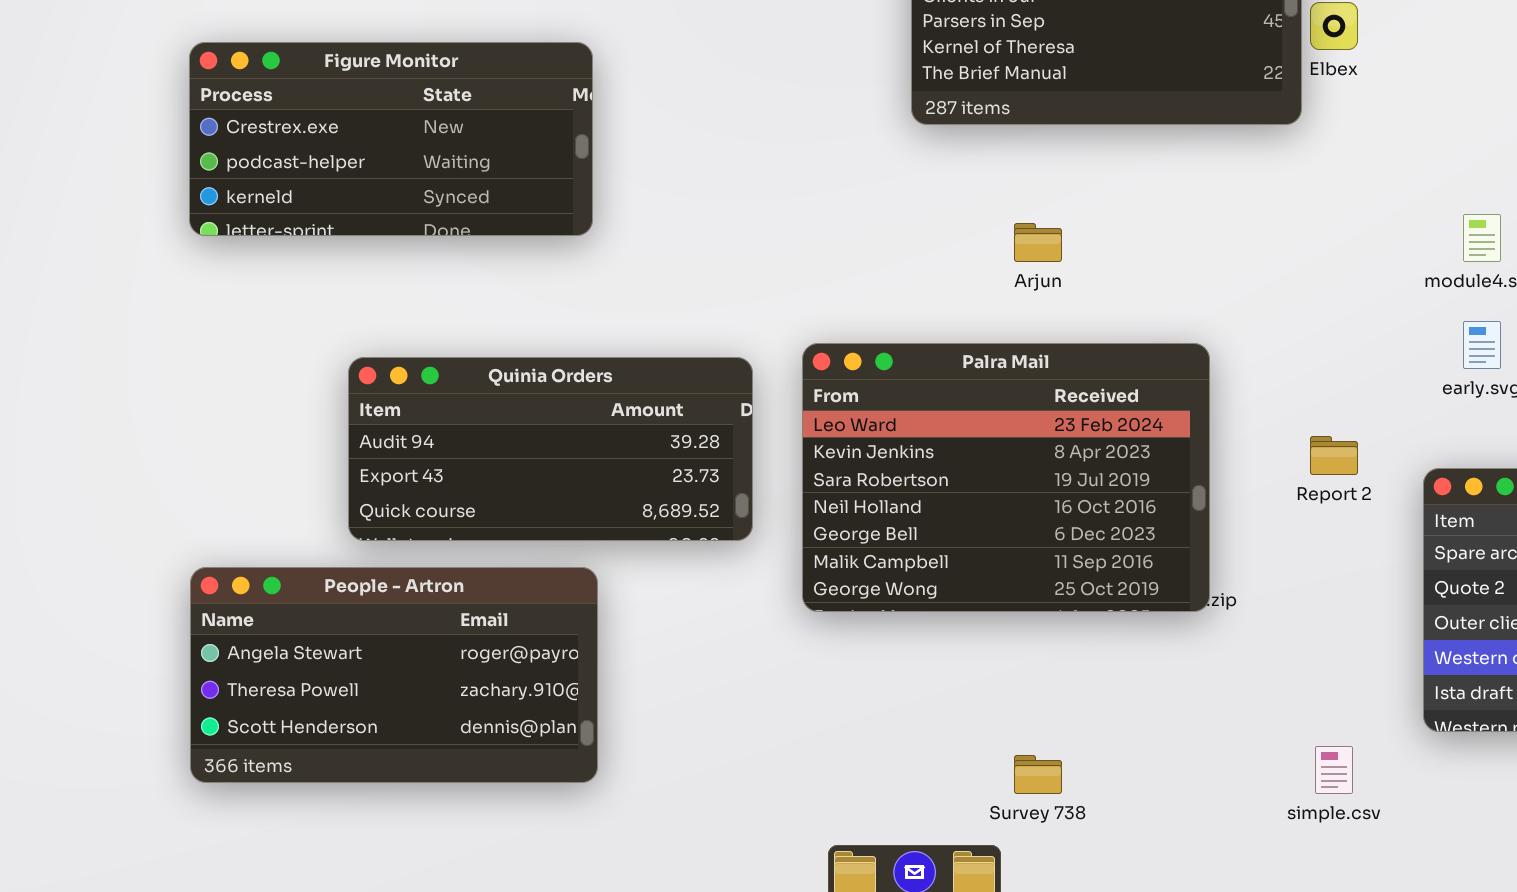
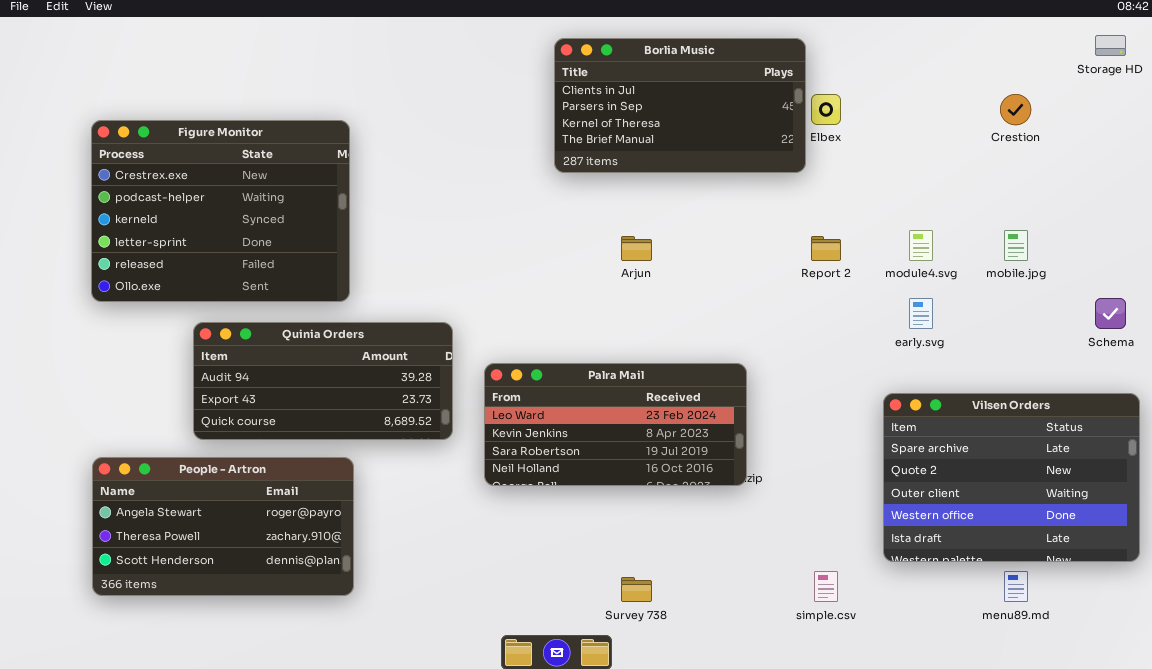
Figure Monitor: [189,42,593,236] -> [91,120,350,302], resized
Palra Mail: [802,343,1210,612] -> [484,363,747,486], resized
Report 2: [1310,436,1358,475] -> [811,236,841,261], moved

